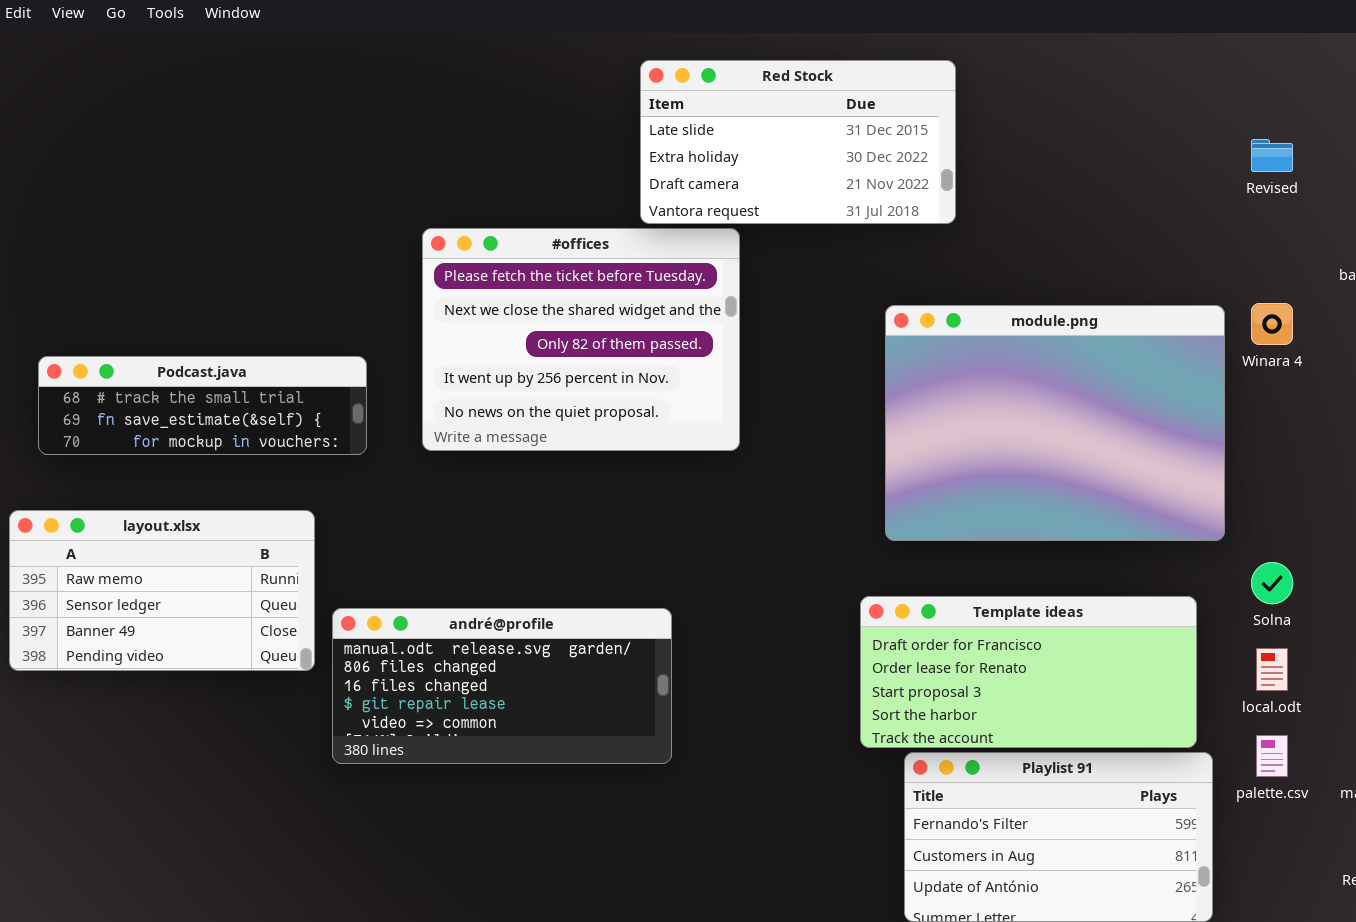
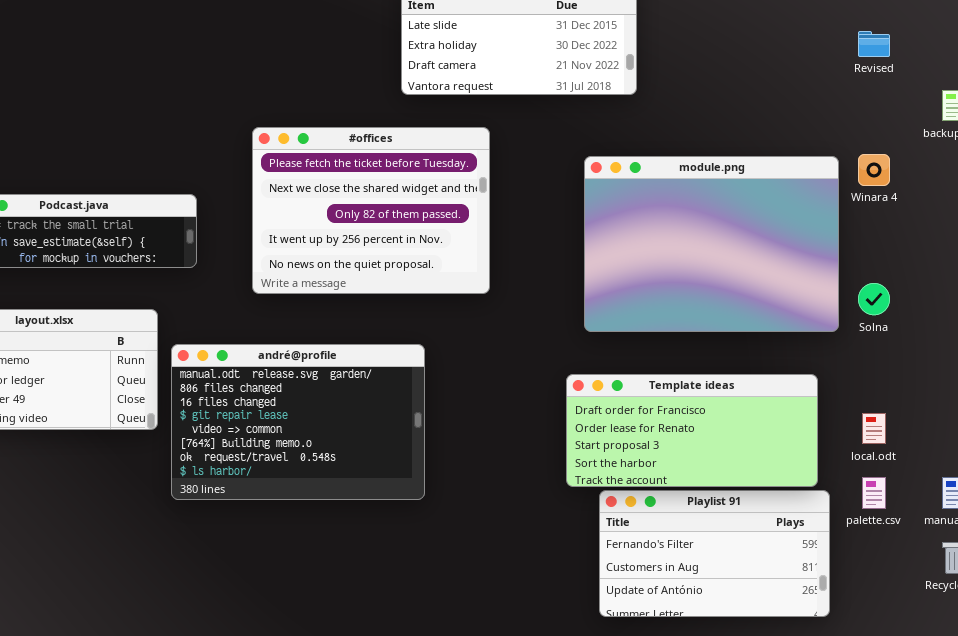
#offices: [422,228,740,451] -> [252,127,490,294], moved
Solna: [1251,562,1293,604] -> [858,283,890,315], moved
andré@profile: [332,608,672,764] -> [171,344,425,500], resized

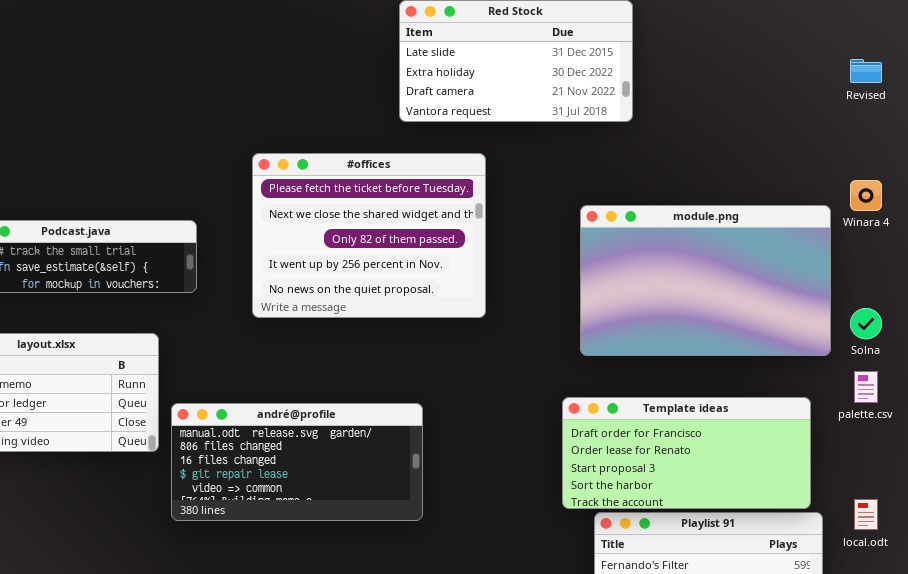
module.png: [584,156,839,332] -> [580,205,831,356], resized
andré@profile: [171,344,425,500] -> [171,403,423,521], resized
local.odt: [862,413,886,444] -> [854,499,878,530], moved
palette.csv: [862,477,886,509] -> [854,371,878,403], moved

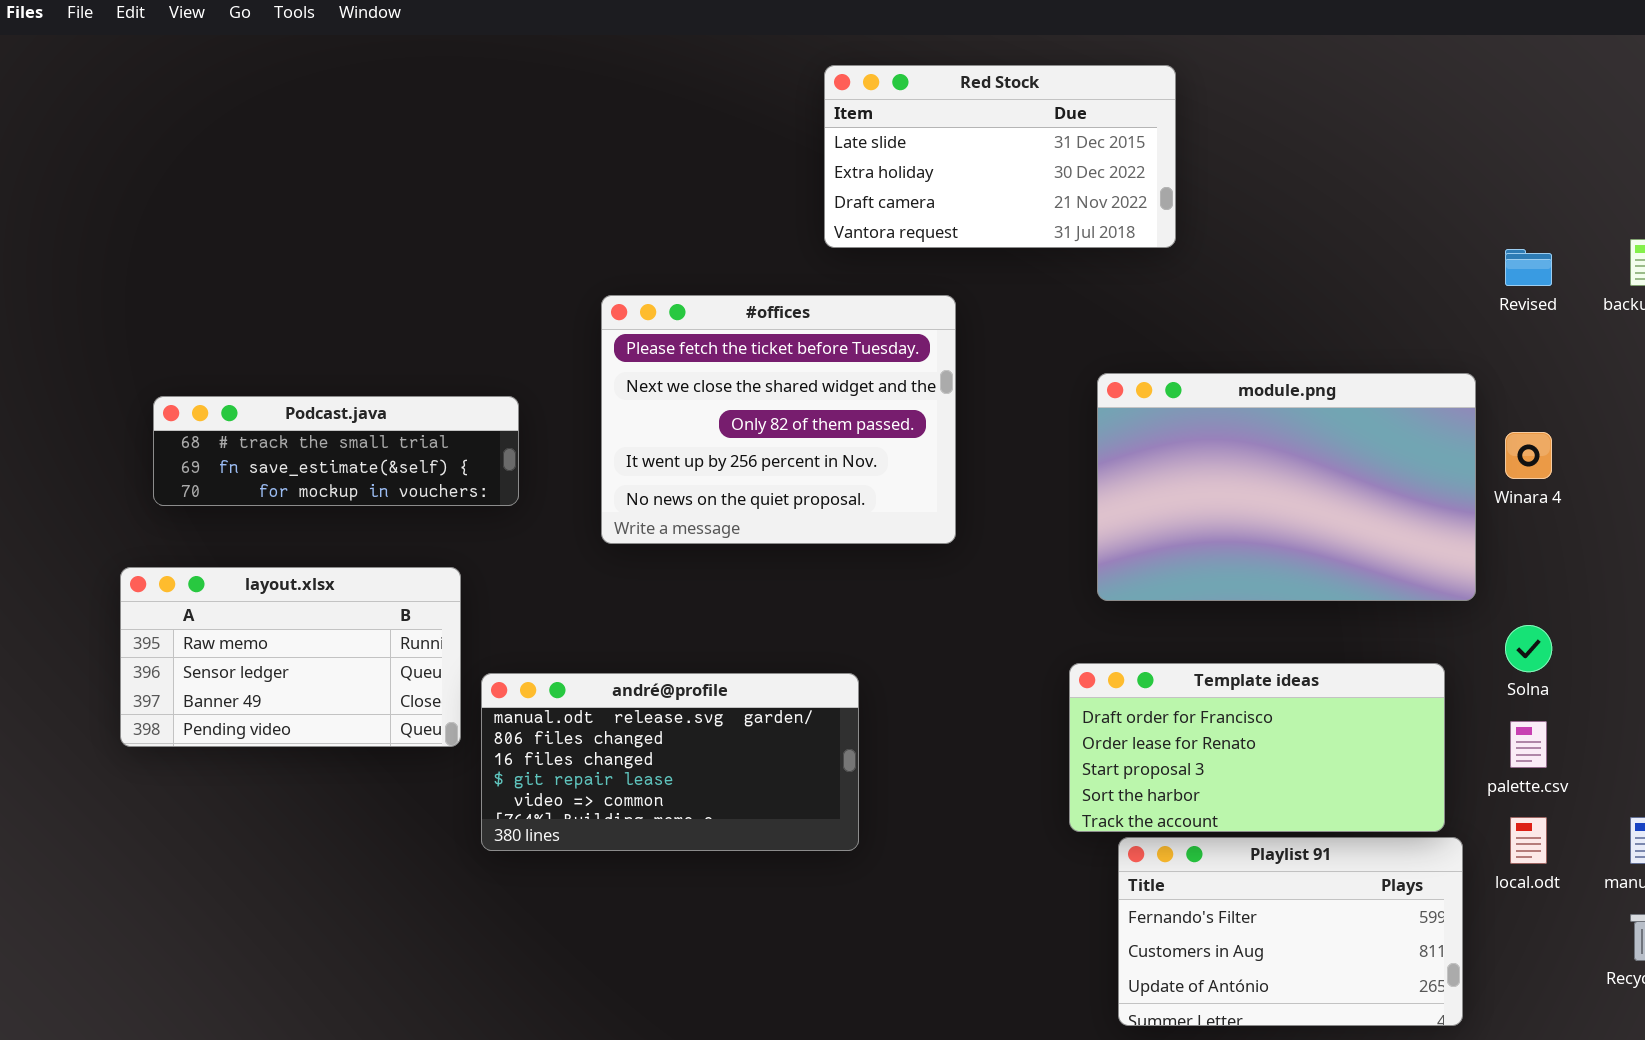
Revised: [850,59,882,83] -> [1505,249,1552,286], moved
Winara 4: [850,180,882,211] -> [1505,432,1552,479], moved
Solna: [850,308,882,339] -> [1505,625,1552,672], moved
palette.csv: [854,371,878,403] -> [1510,721,1547,768], moved

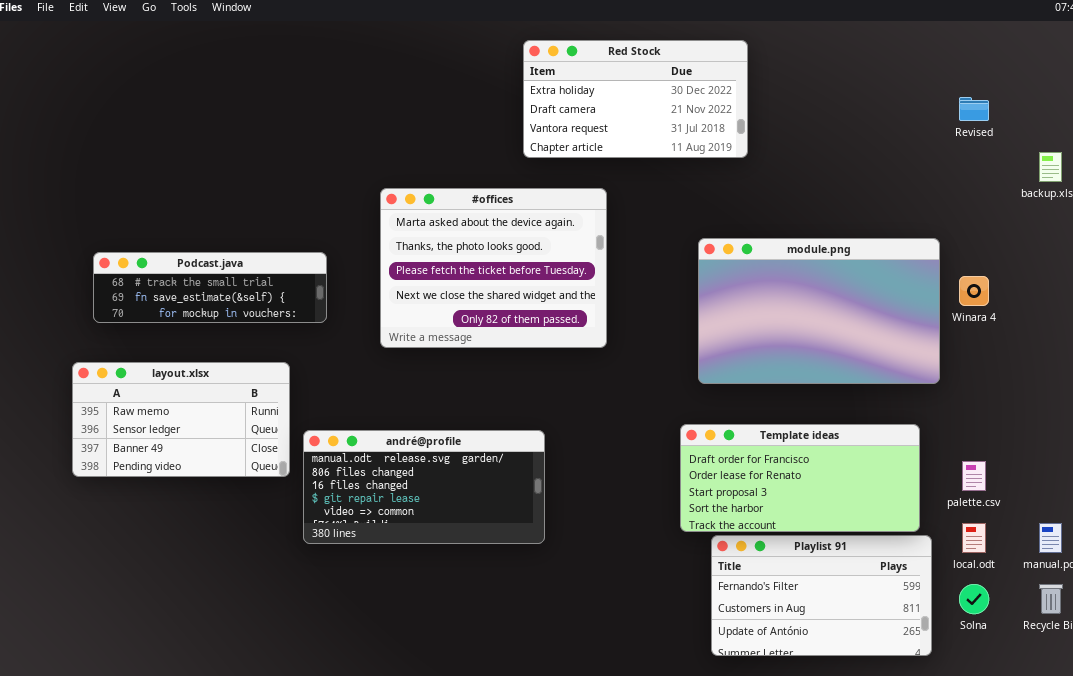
Red Stock: [824,65,1176,248] -> [523,40,748,158], scrolled down 1 row
Revised: [1505,249,1552,286] -> [959,97,989,121], moved
#offices: [601,295,956,544] -> [380,188,607,348], scrolled up 2 rows
Solna: [1505,625,1552,672] -> [959,584,989,614], moved

